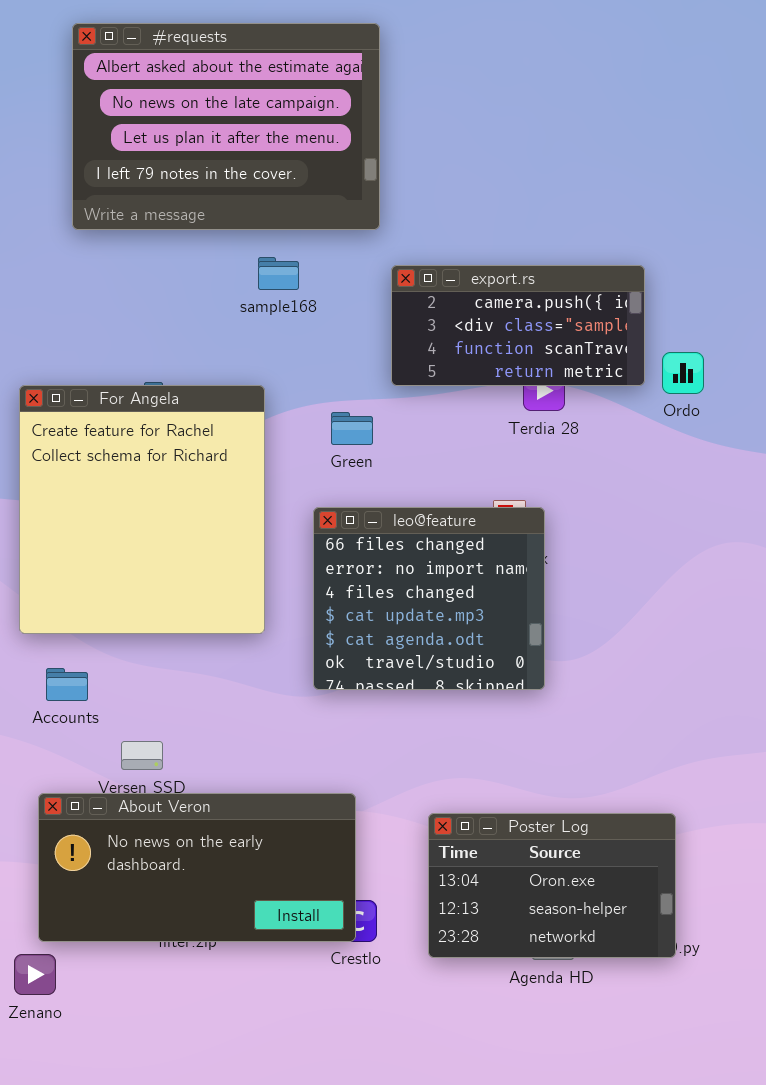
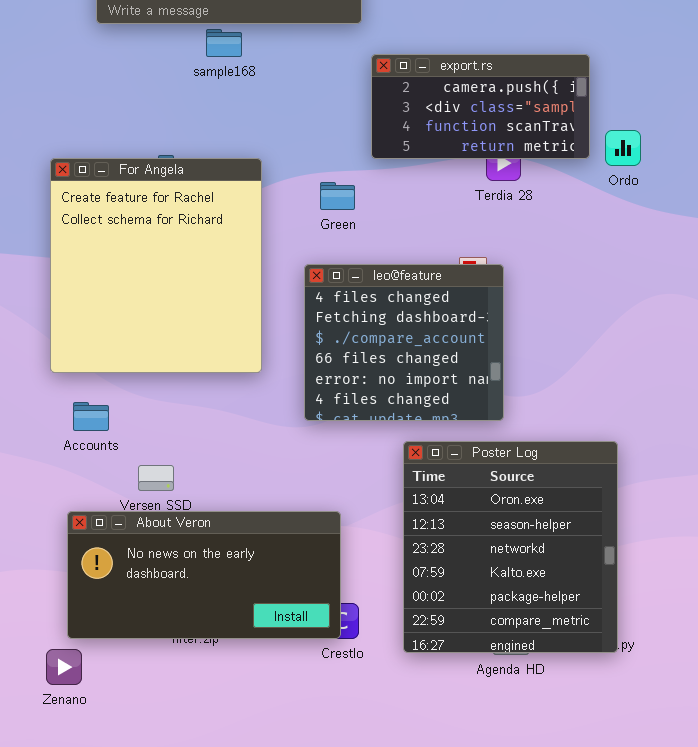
sample168: [258,257,299,290] -> [206,29,242,57], moved
leo@feature: [313,507,545,690] -> [304,264,504,421], scrolled up 3 rows
Poster Log: [428,813,676,958] -> [403,441,618,653], resized

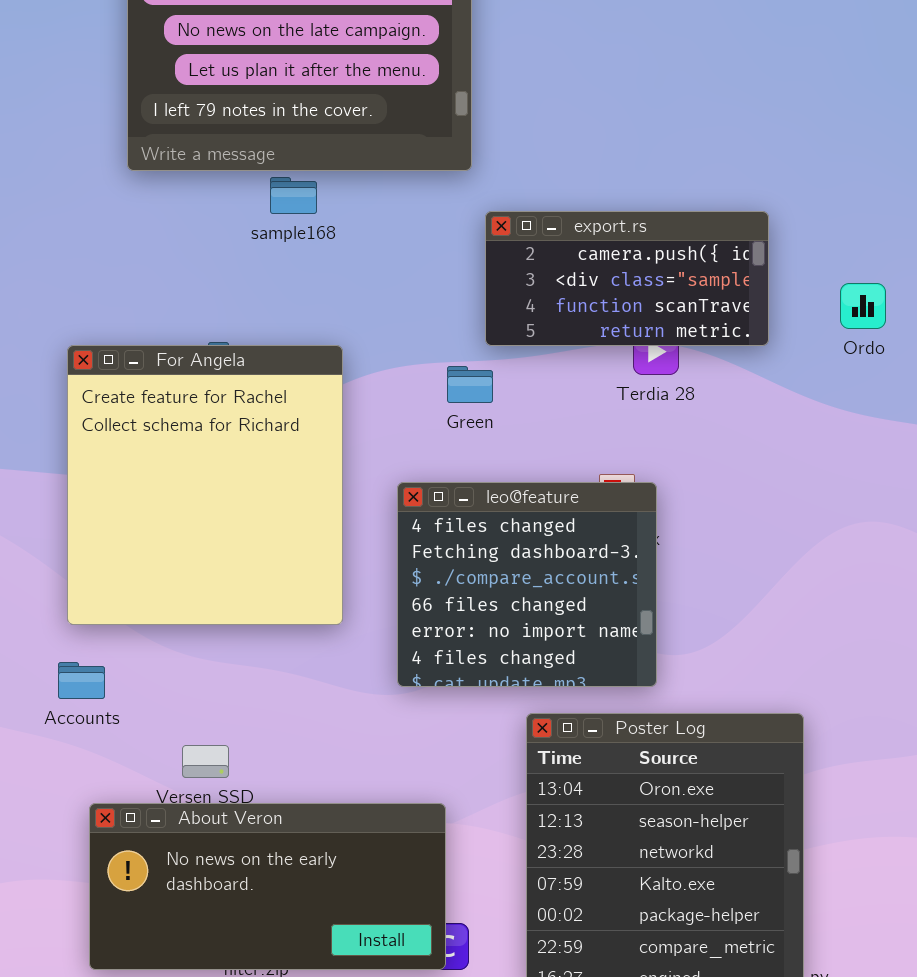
Ordo: [605,130,641,166] -> [840,283,886,329], moved
Green: [320,182,355,210] -> [447,366,493,403], moved
Accounts: [73,402,109,431] -> [58,662,105,699], moved

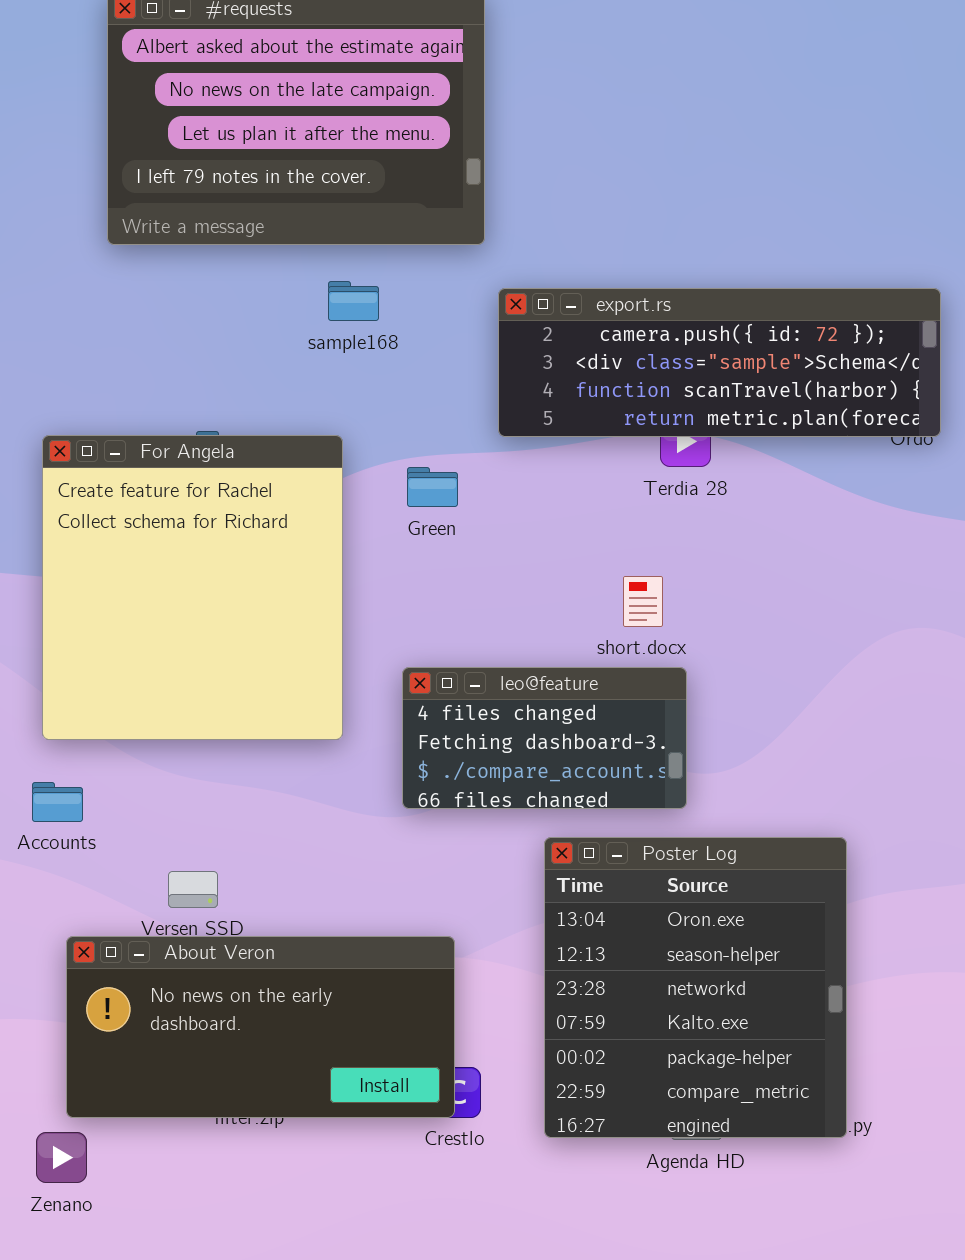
sample168: [270,177,317,214] -> [328,281,379,321], moved
export.rs: [485,211,769,346] -> [498,288,941,437], resized
Green: [447,366,493,403] -> [407,467,458,507], moved
leo@feature: [397,482,657,687] -> [402,667,687,809], resized

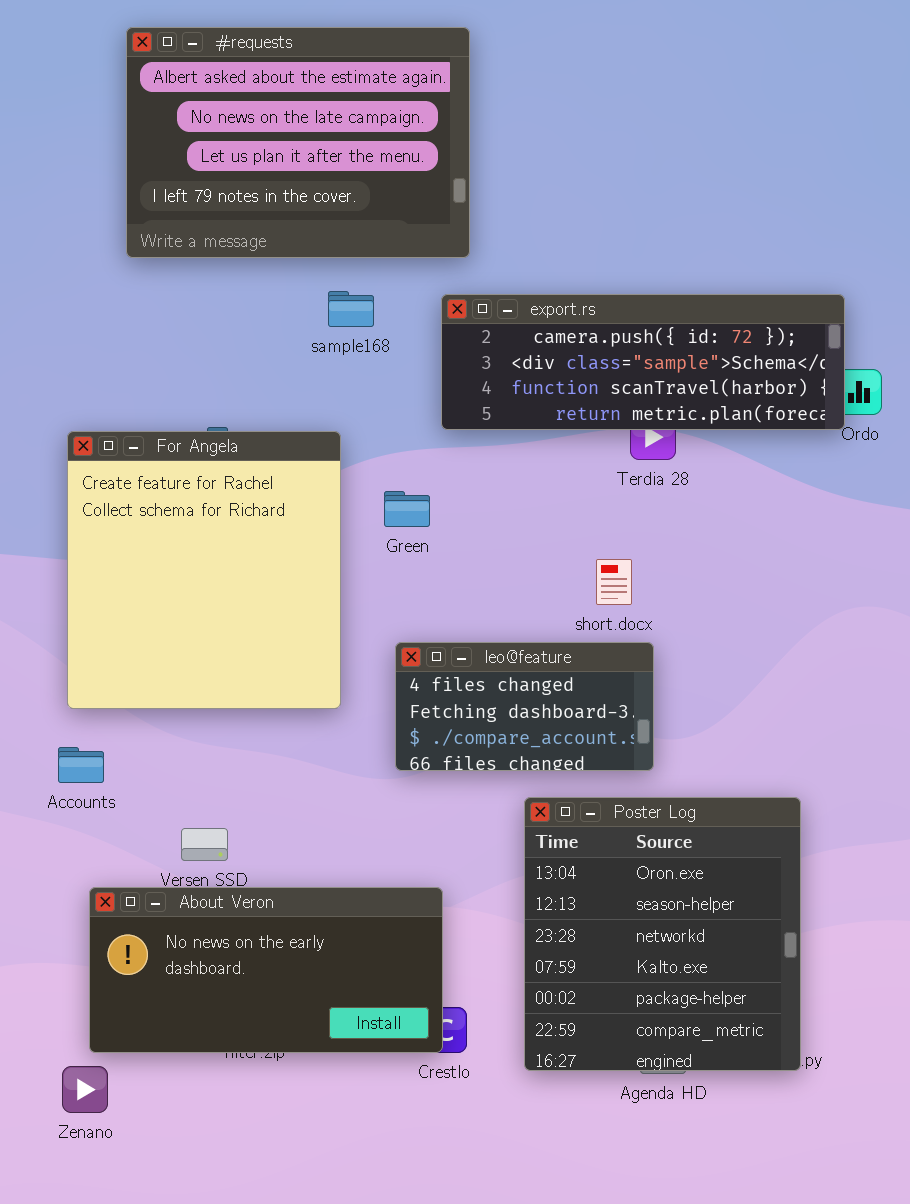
export.rs: [498,288,941,437] -> [441,294,845,430], moved
Green: [407,467,458,507] -> [384,491,430,527], moved

